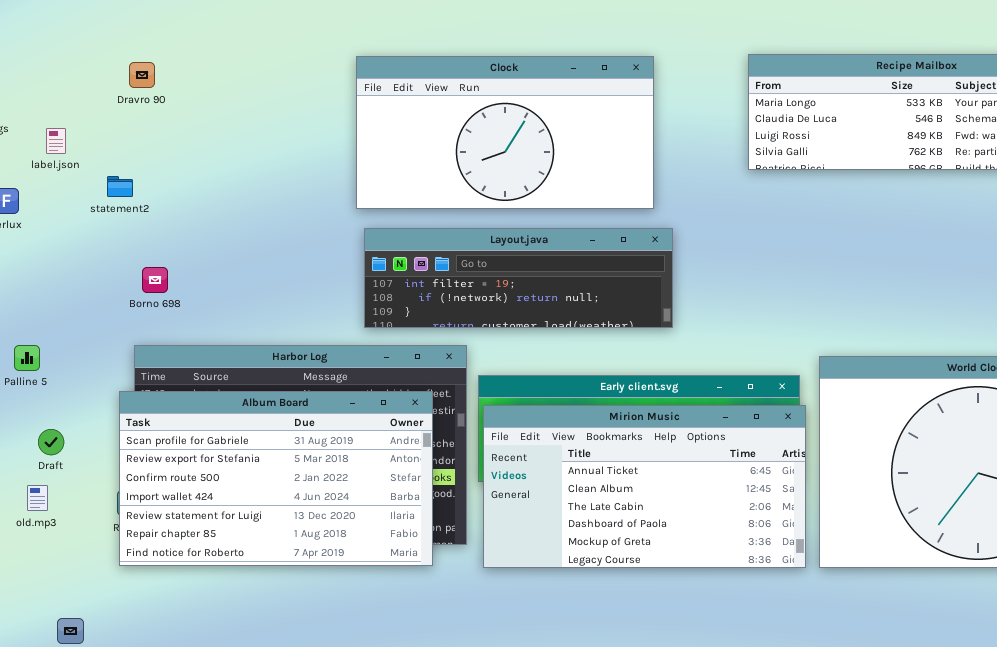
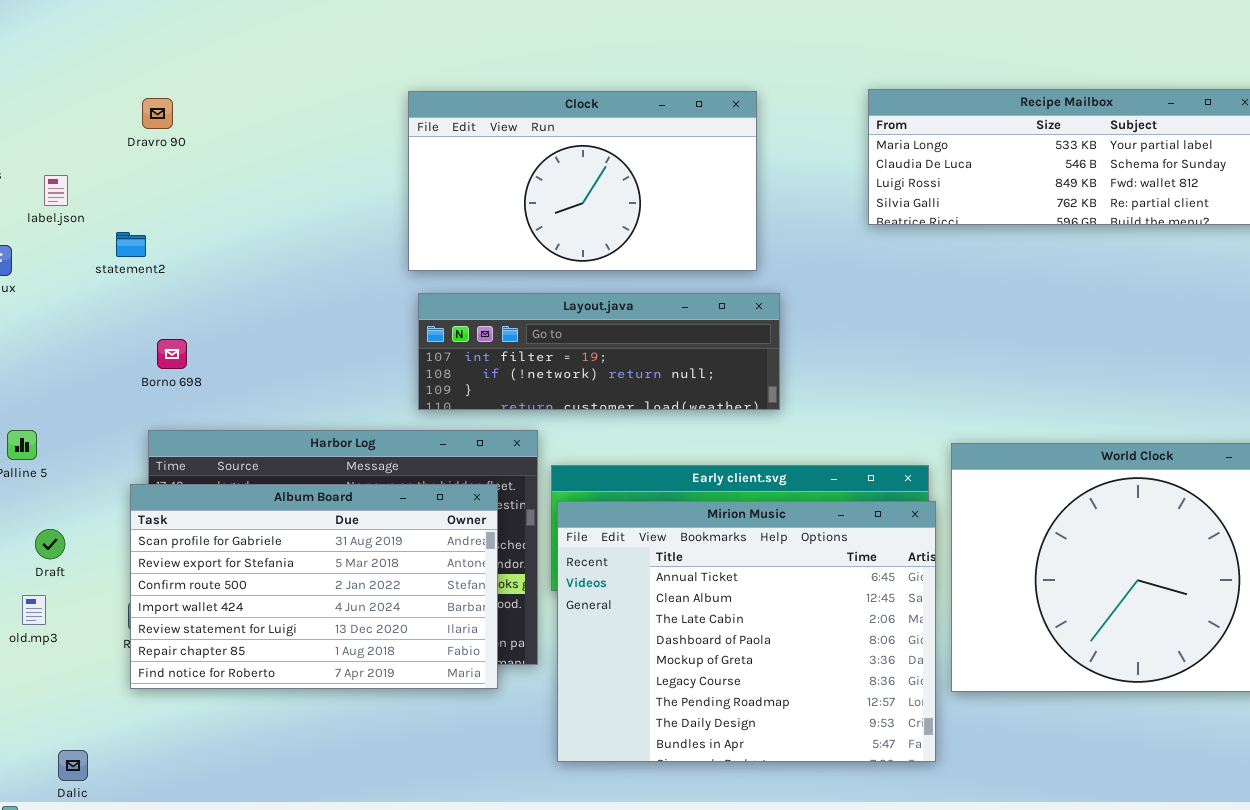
Mirion Music: [483,405,806,568] -> [557,501,936,762], resized

